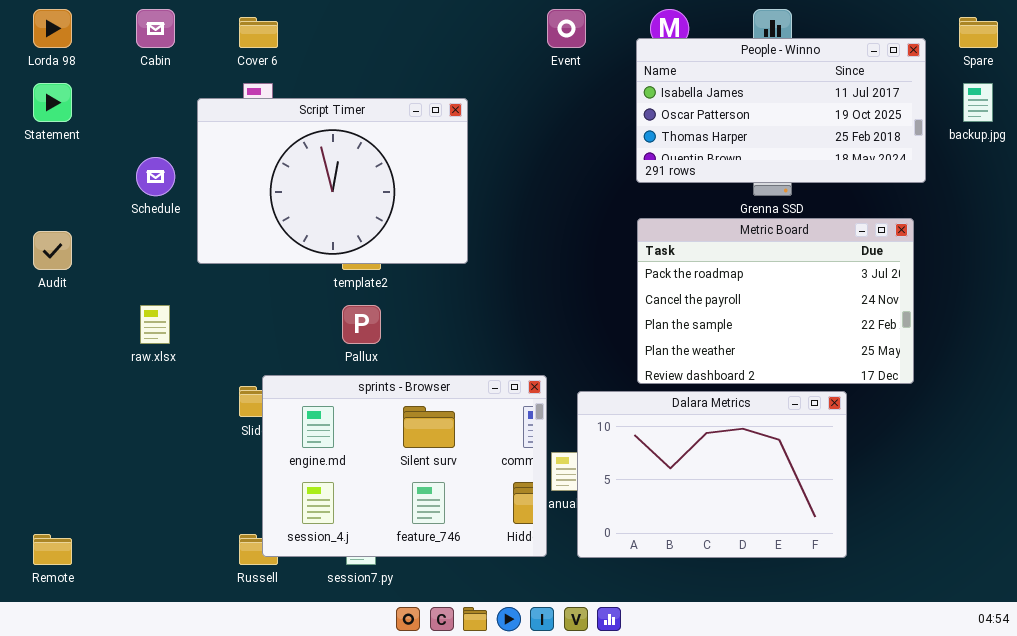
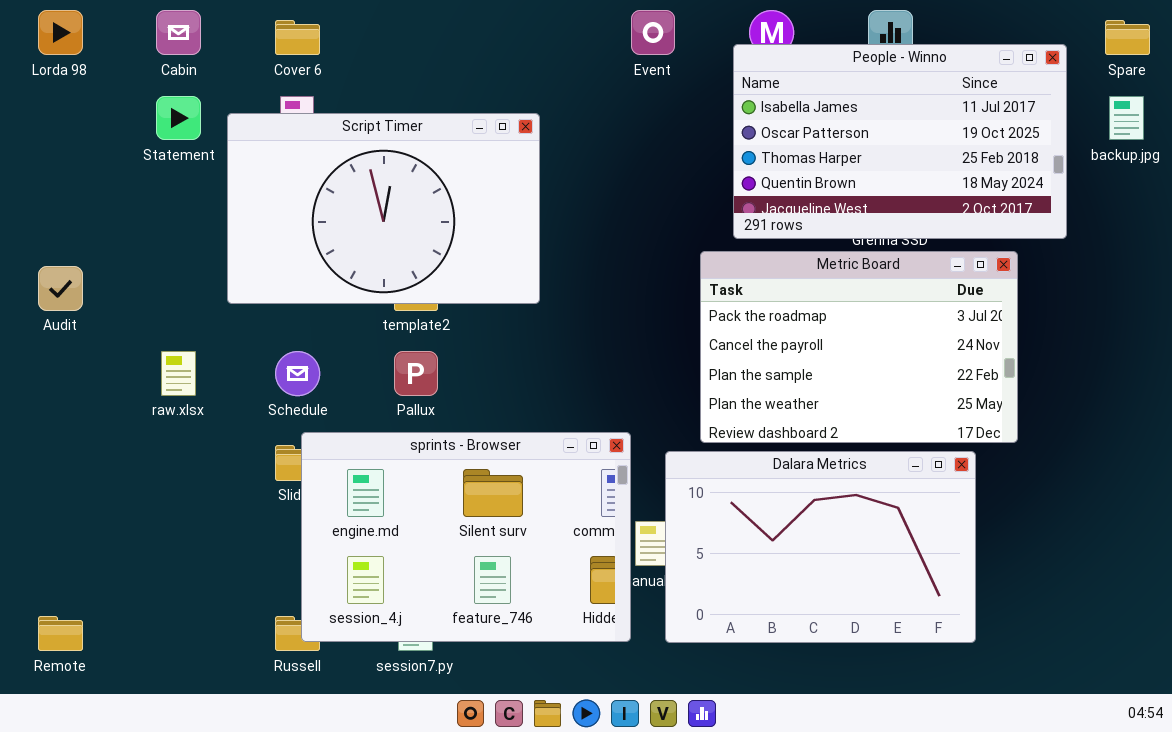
People - Winno: [636,38,926,183] -> [733,44,1067,239], resized
Statement: [33,83,72,122] -> [156,96,201,140], moved
Schedule: [136,157,175,196] -> [275,351,320,396], moved
Metric Board: [637,218,914,384] -> [700,251,1018,443], moved

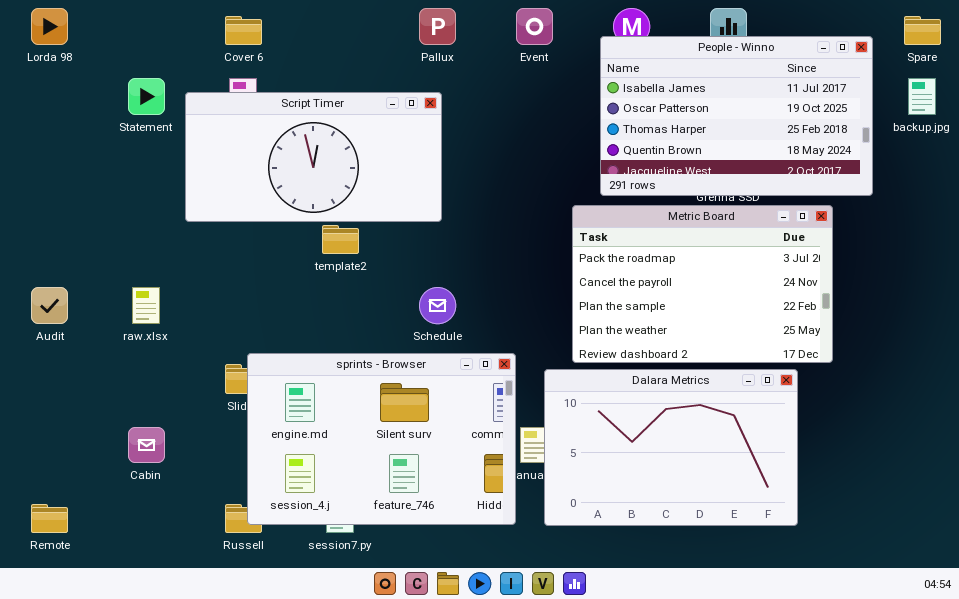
Cabin: [156,10,201,55] -> [128,427,165,463], moved
Script Timer: [227,113,540,304] -> [185,92,442,222], resized
Audit: [38,266,83,311] -> [31,287,68,324], moved
Schedule: [275,351,320,396] -> [419,287,456,324], moved
Pallux: [394,351,438,396] -> [419,8,456,45], moved

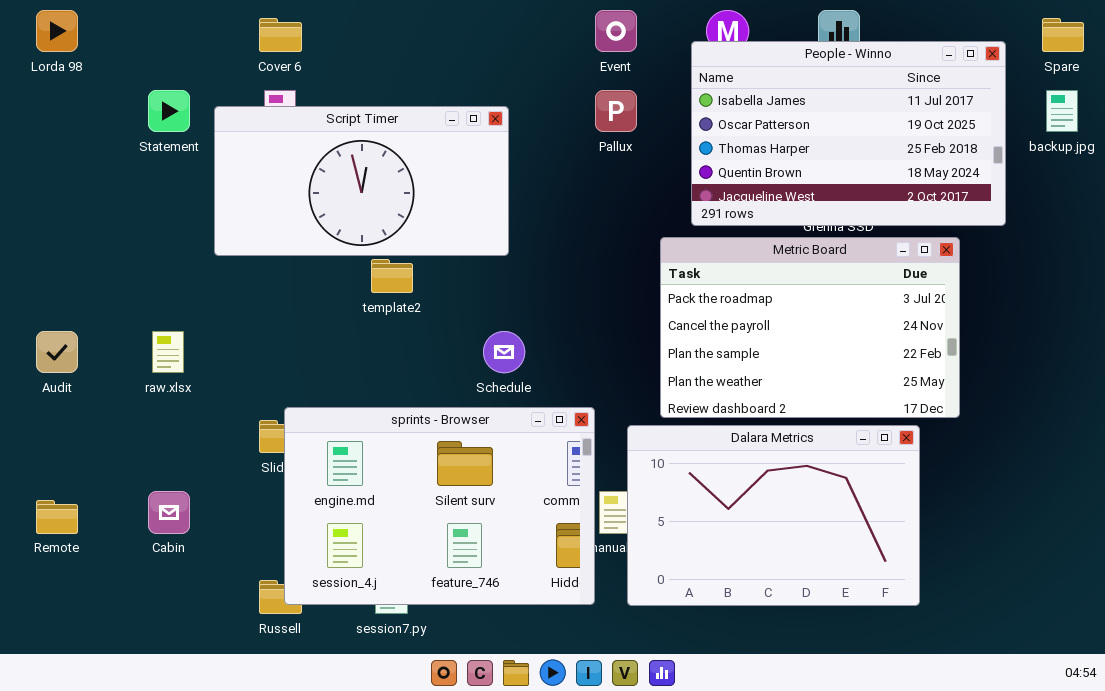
Pallux: [419,8,456,45] -> [595,90,637,132], moved
Remote: [31,504,68,533] -> [36,500,78,534], moved

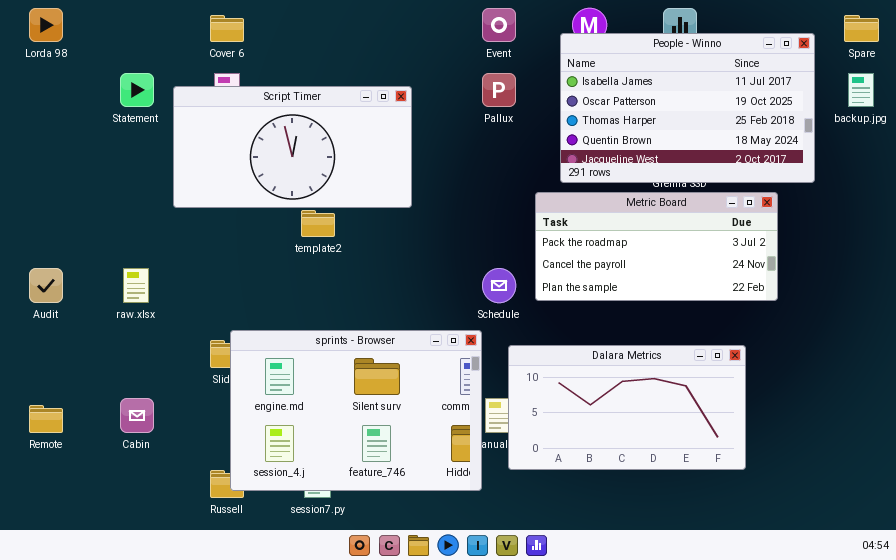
Metric Board: [660,237,960,418] -> [535,192,778,301], resized
Schedule: [483,331,525,373] -> [482,268,516,303], moved
Dalara Metrics: [627,425,920,606] -> [508,345,746,470], resized

